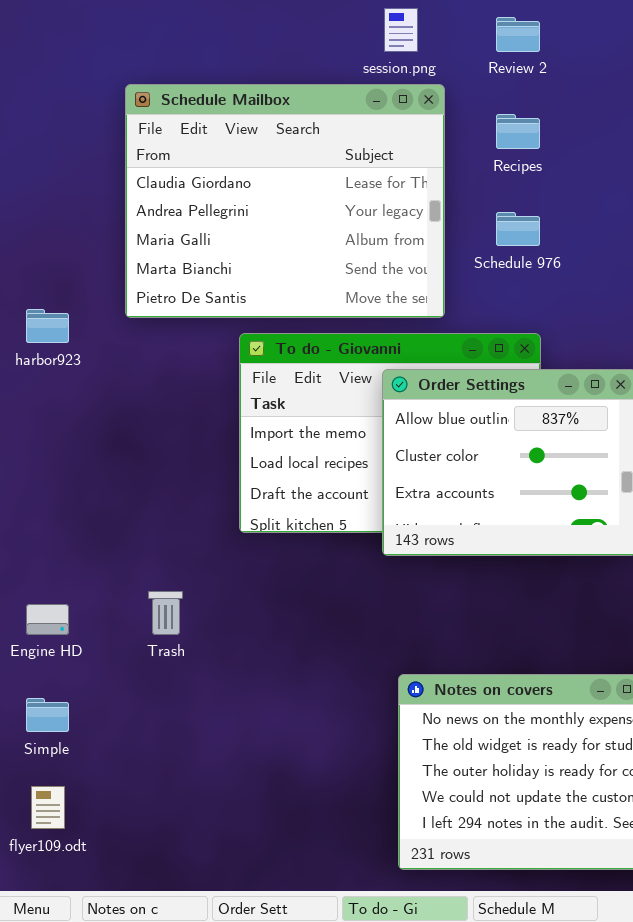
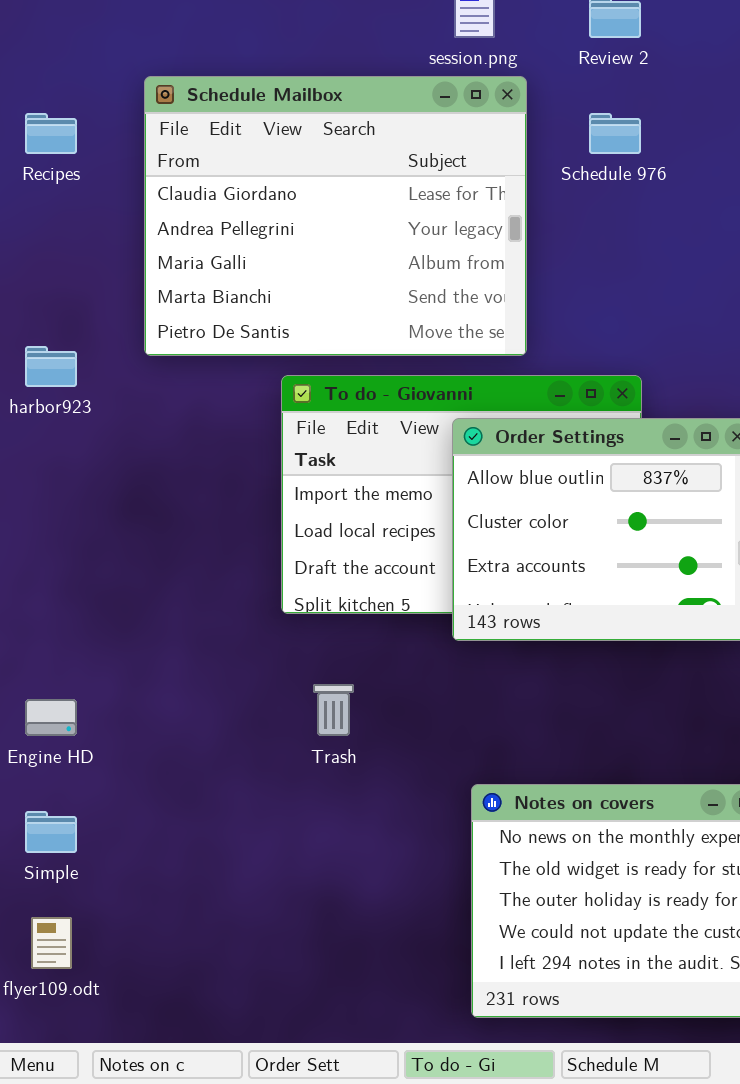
Recipes: [496,114,540,149] -> [25,113,77,154], moved
Schedule 976: [496,212,540,246] -> [589,113,641,154], moved
Trash: [148,591,183,635] -> [313,684,354,736], moved

